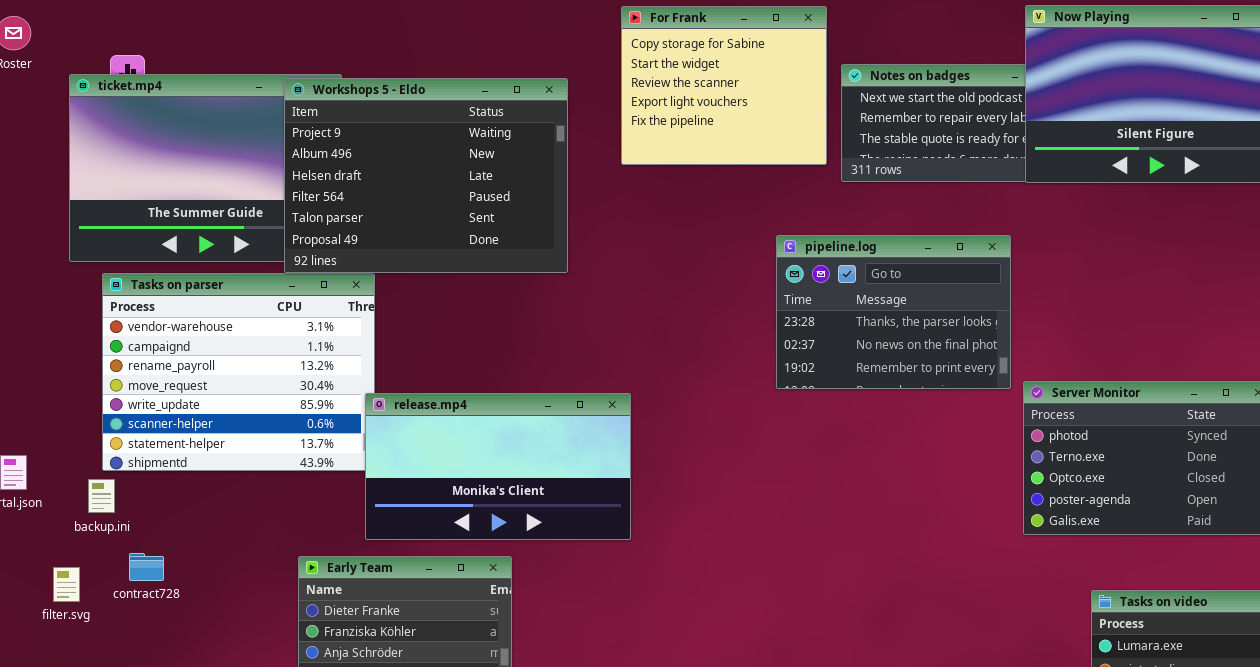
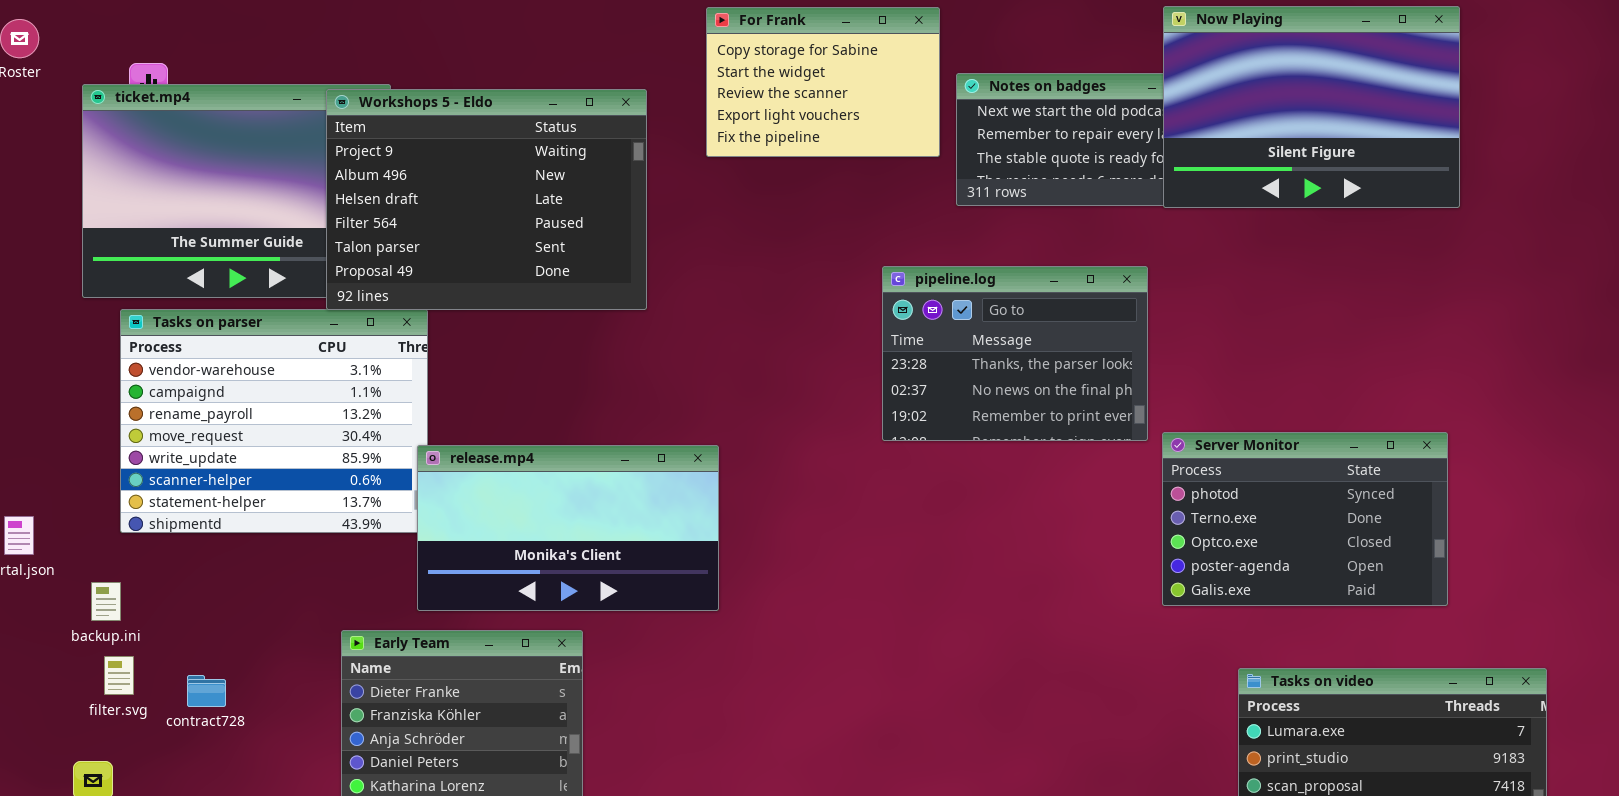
For Frank: [621,6,827,165] -> [706,7,940,157], resized
backup.ini: [88,479,115,513] -> [91,582,121,621], moved
contract728: [129,553,164,581] -> [187,675,226,707], moved
filter.svg: [53,567,80,602] -> [104,656,134,695], moved

